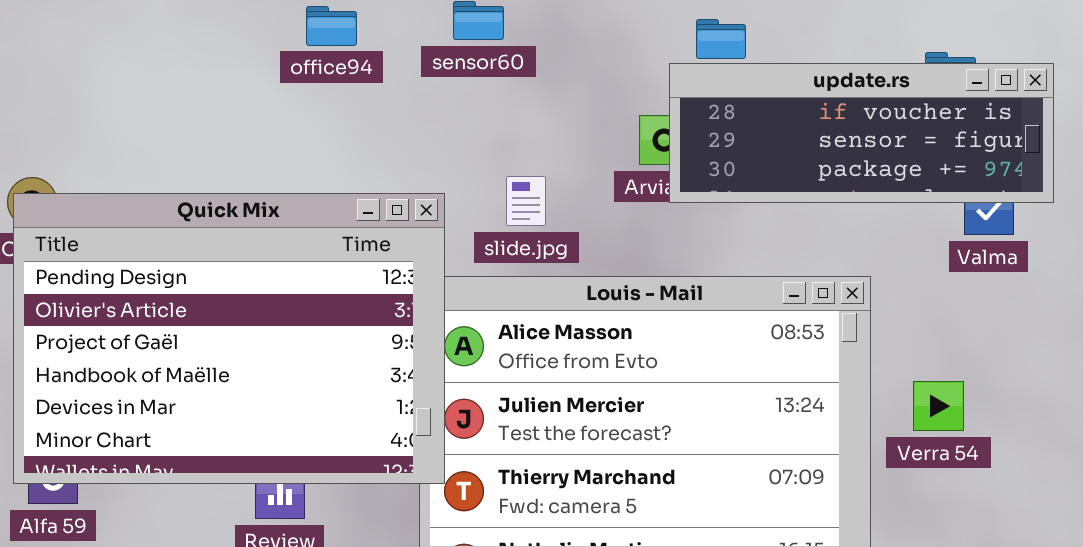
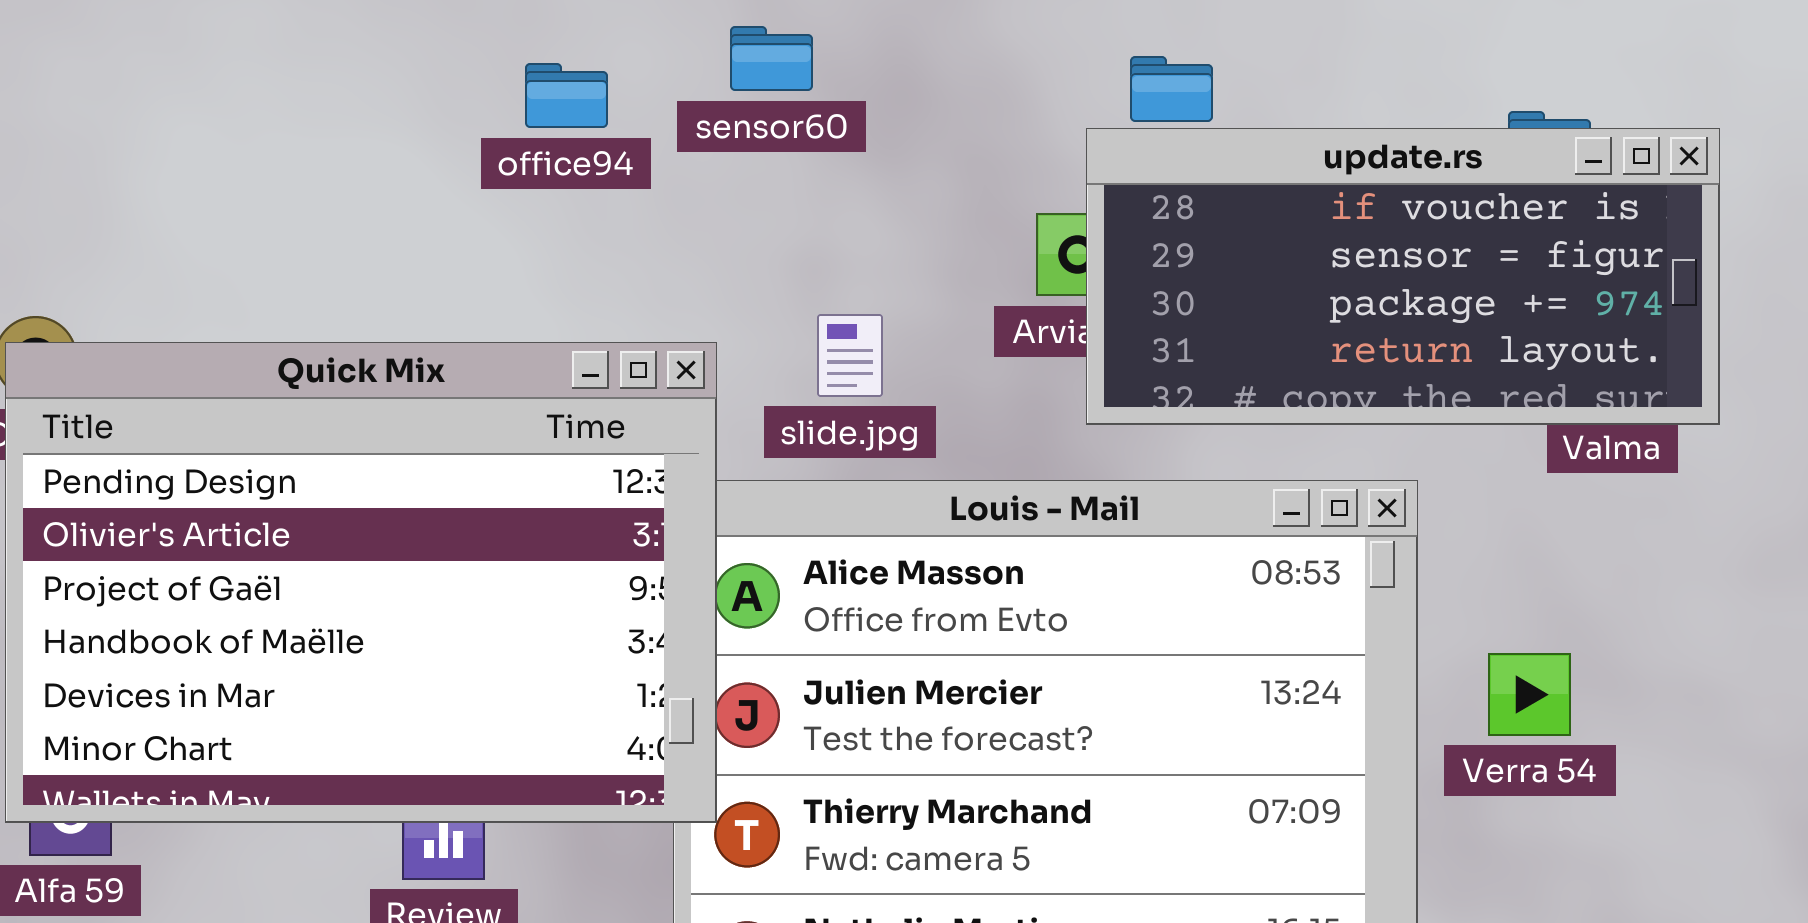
office94: [306,6,357,46] -> [525,63,608,128], moved
update.rs: [669,63,1054,203] -> [1086,128,1720,425], resized

